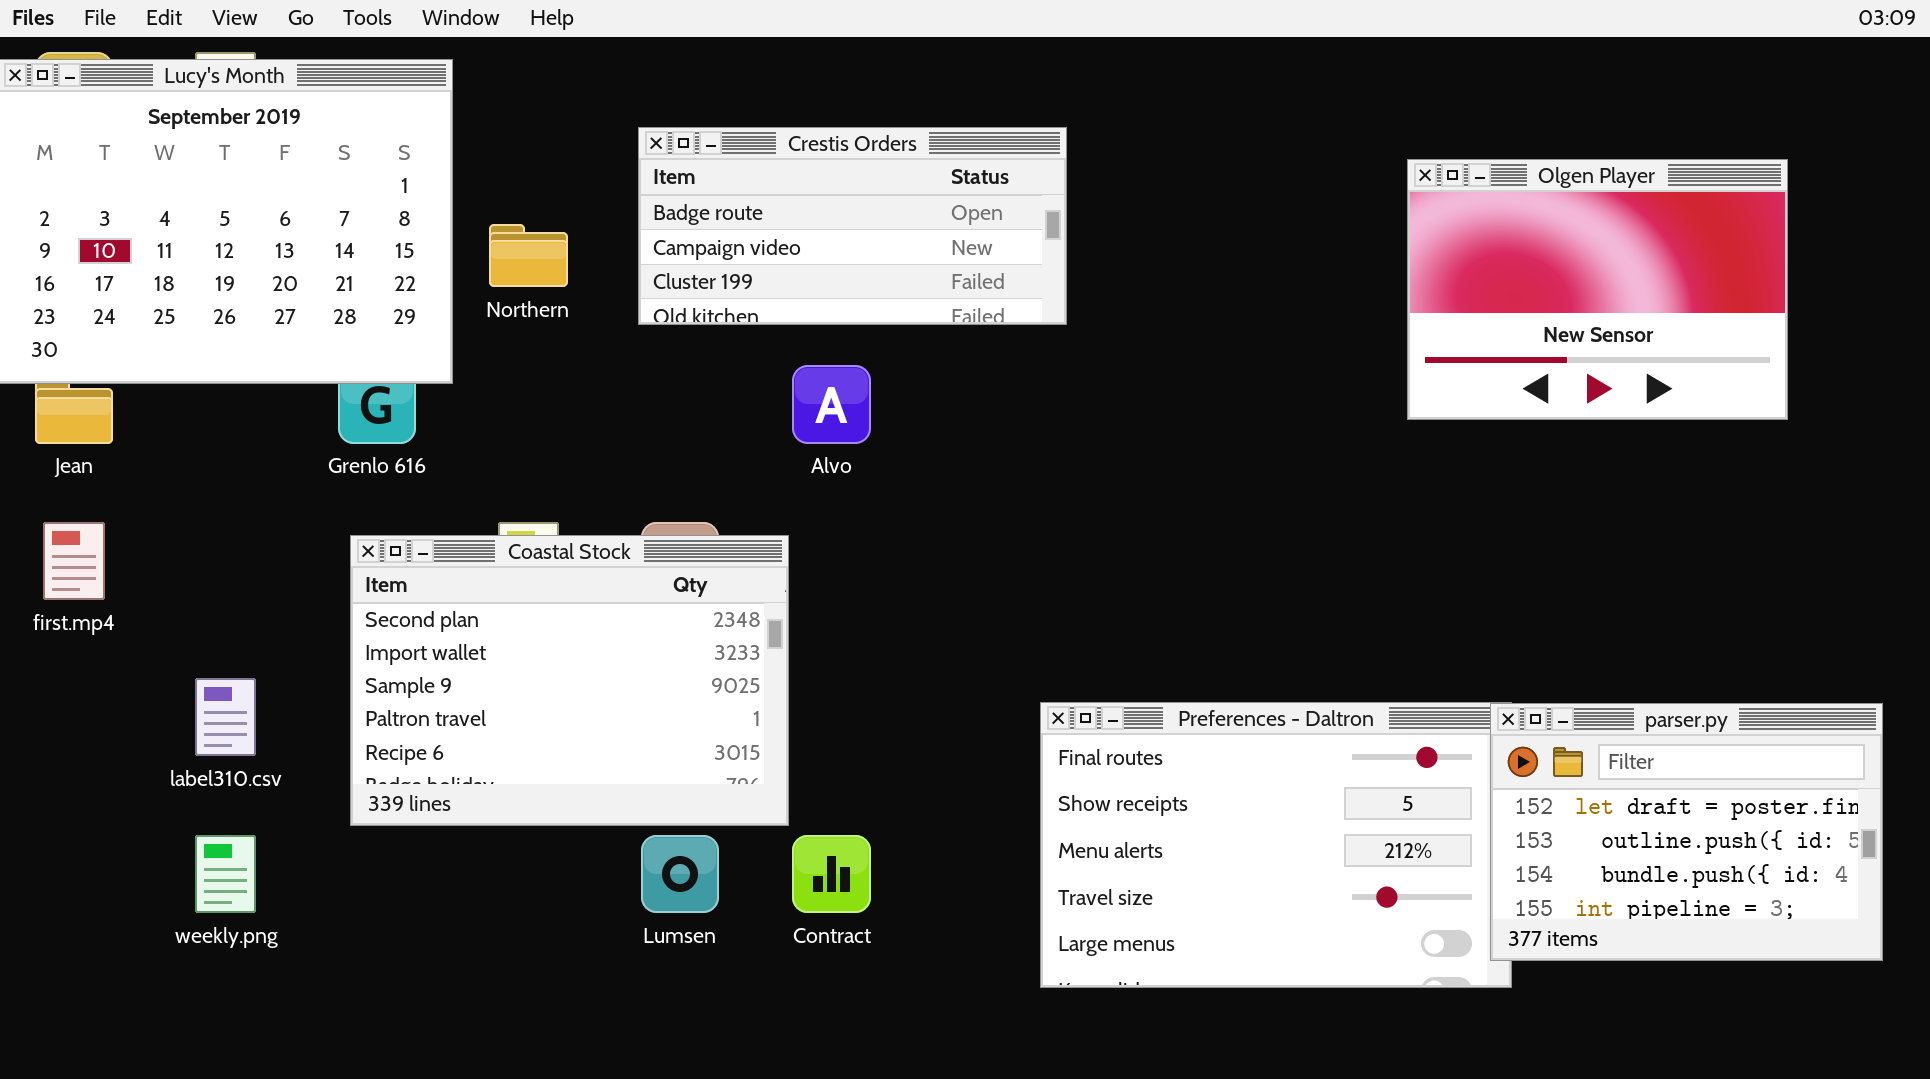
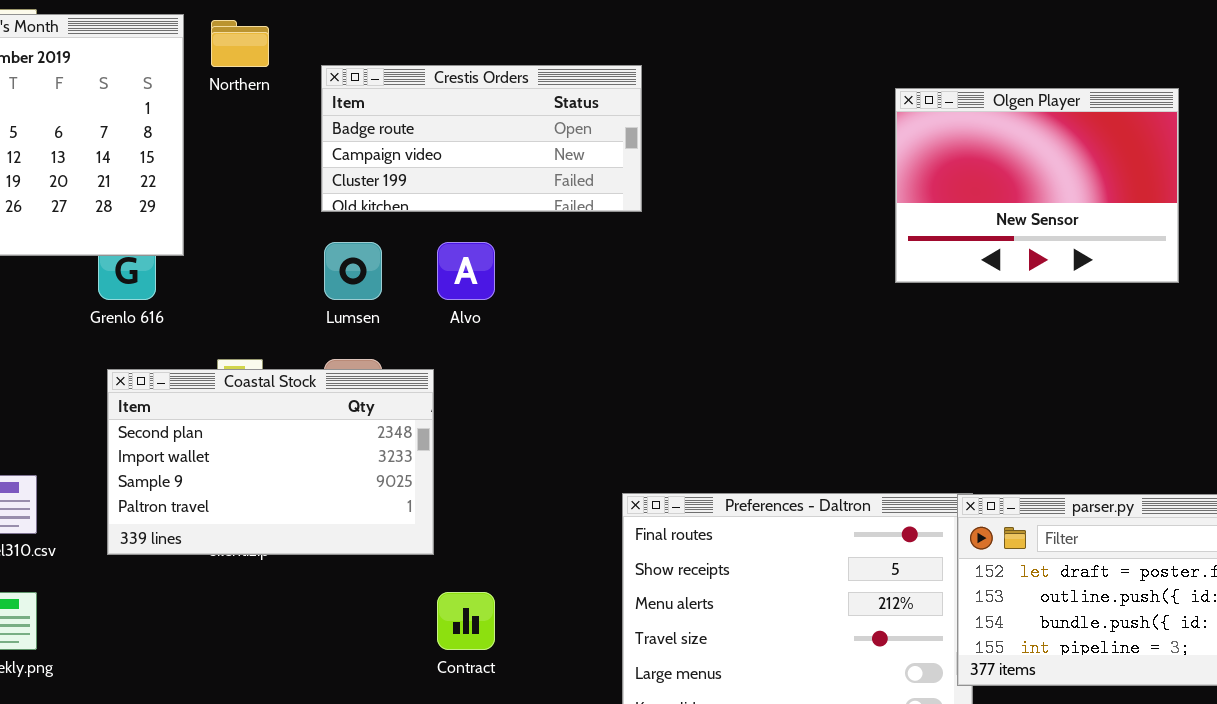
Northern: [489,224,568,287] -> [211,20,269,67], moved
Coastal Stock: [350,535,789,826] -> [107,369,434,555], resized
Lumsen: [641,835,719,913] -> [324,242,382,300], moved

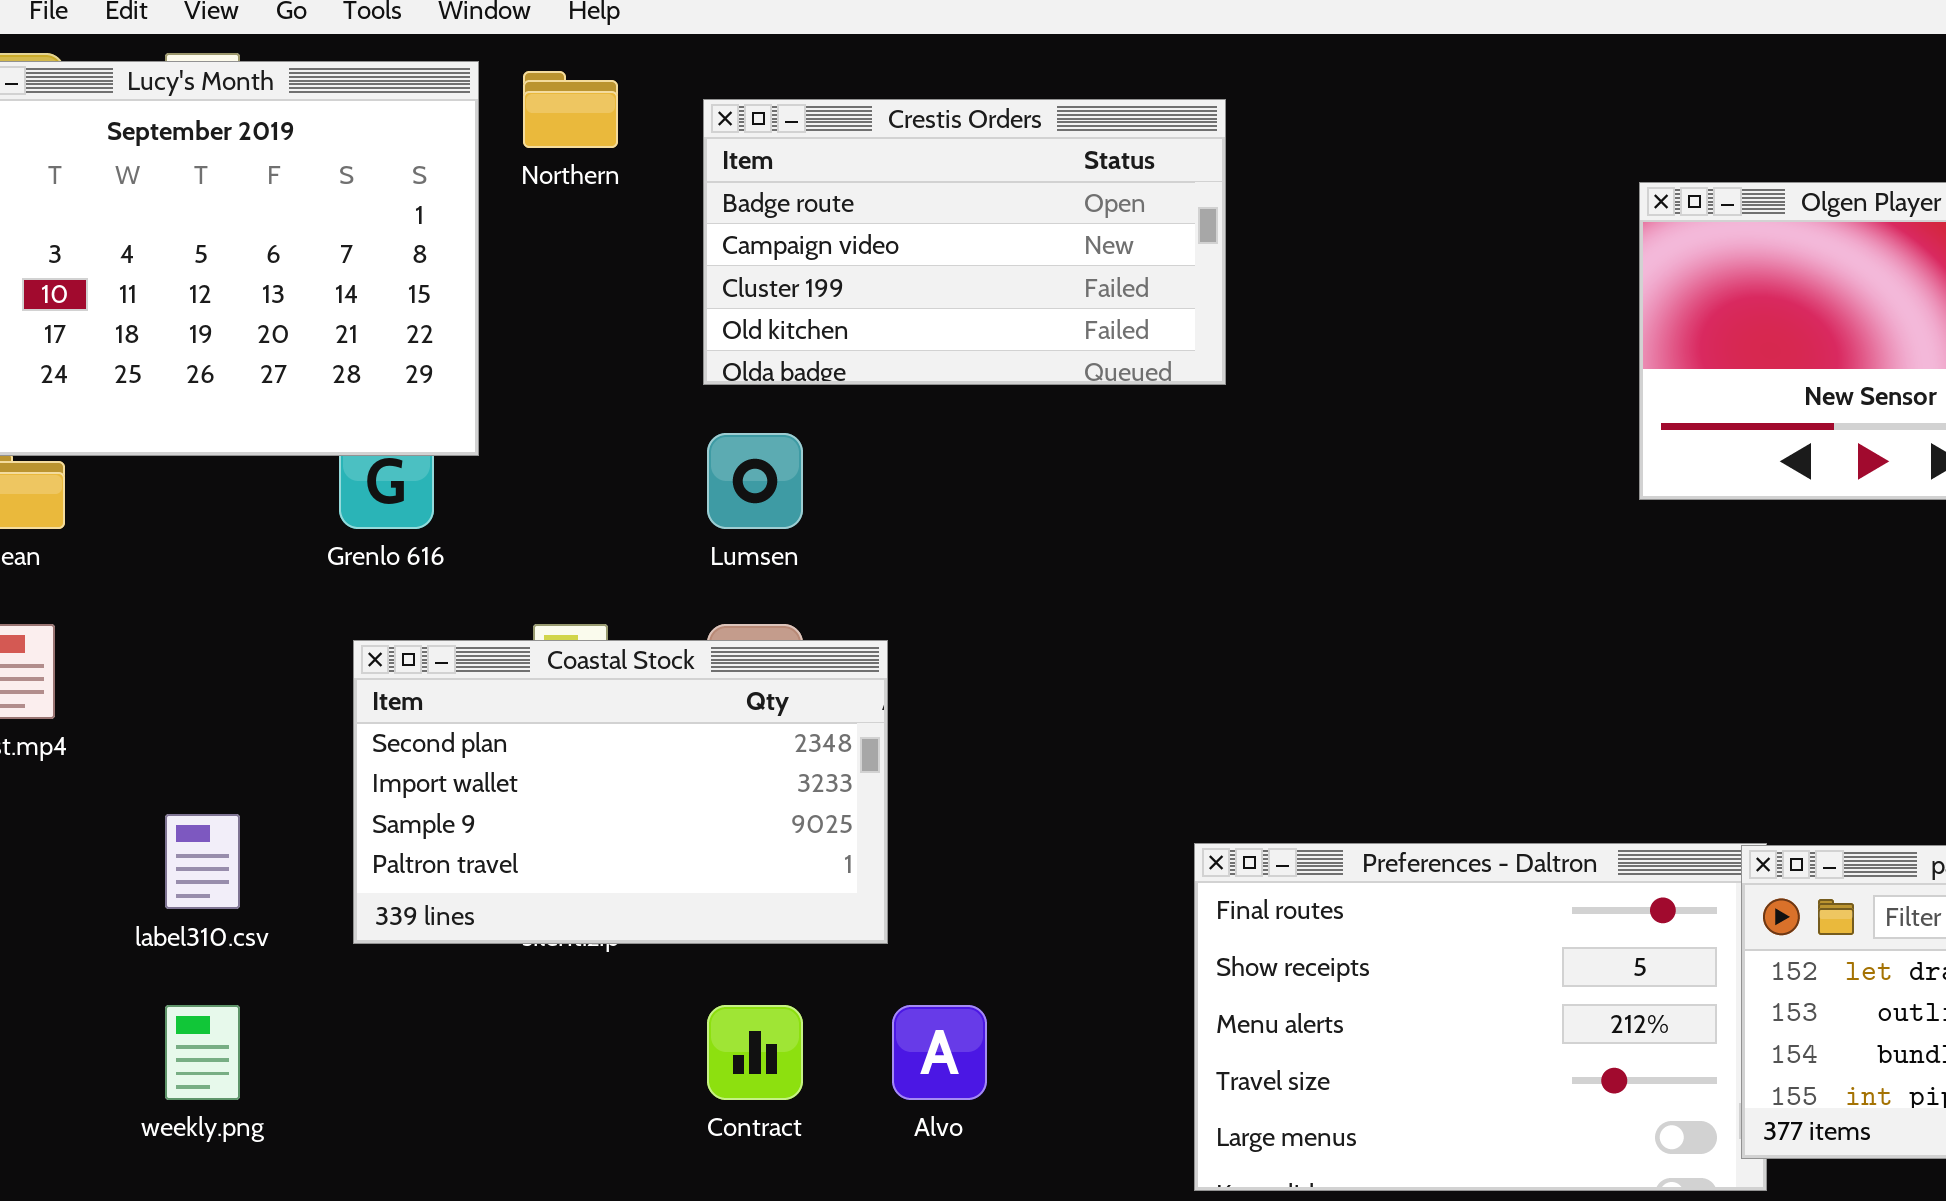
Crestis Orders: [321,65,642,212] -> [703,99,1226,385], resized
Alvo: [437,242,495,300] -> [892,1005,987,1100], moved
Contract: [437,592,495,650] -> [707,1005,803,1100], moved

